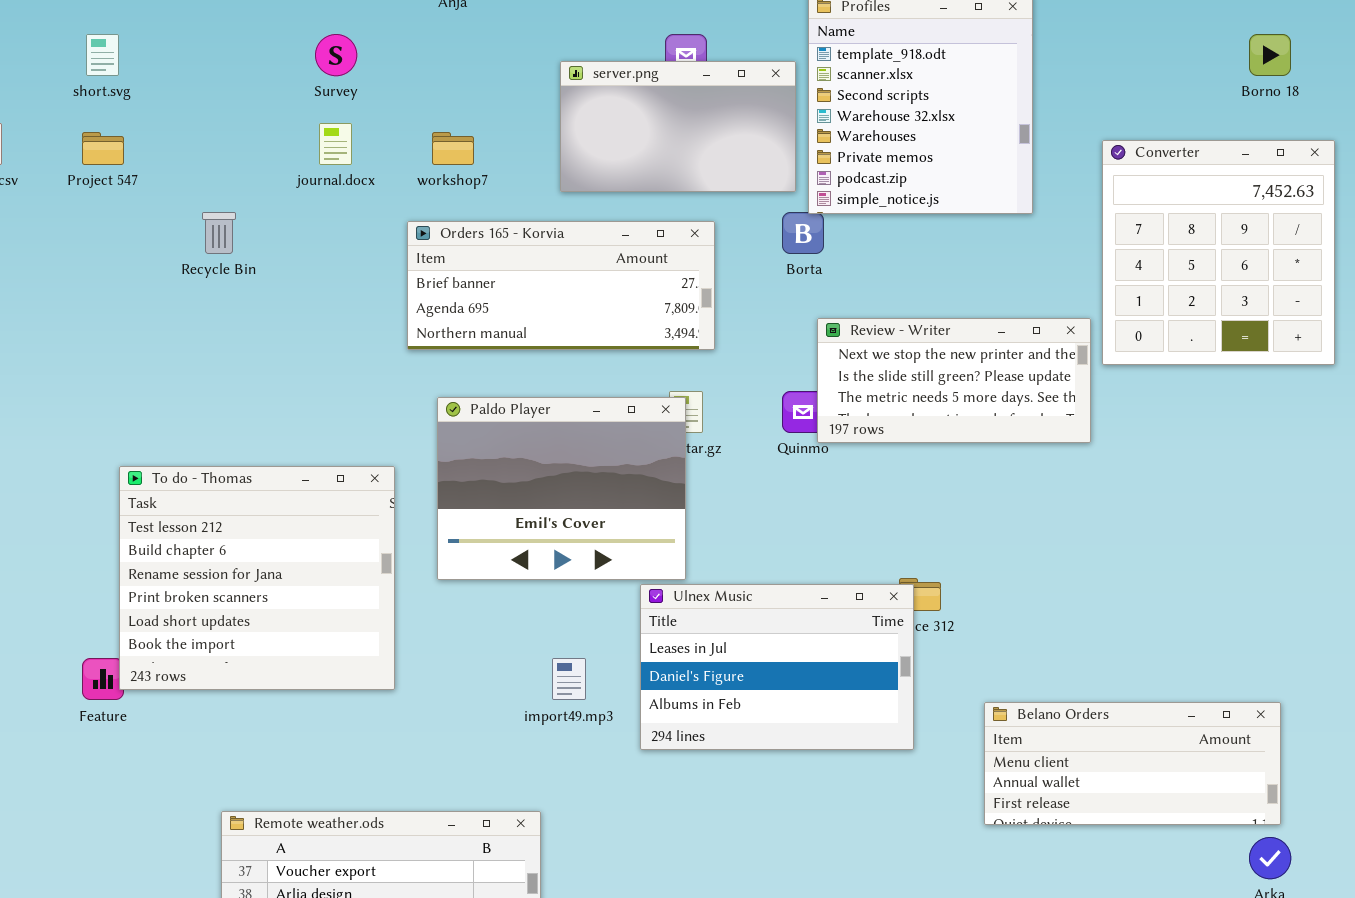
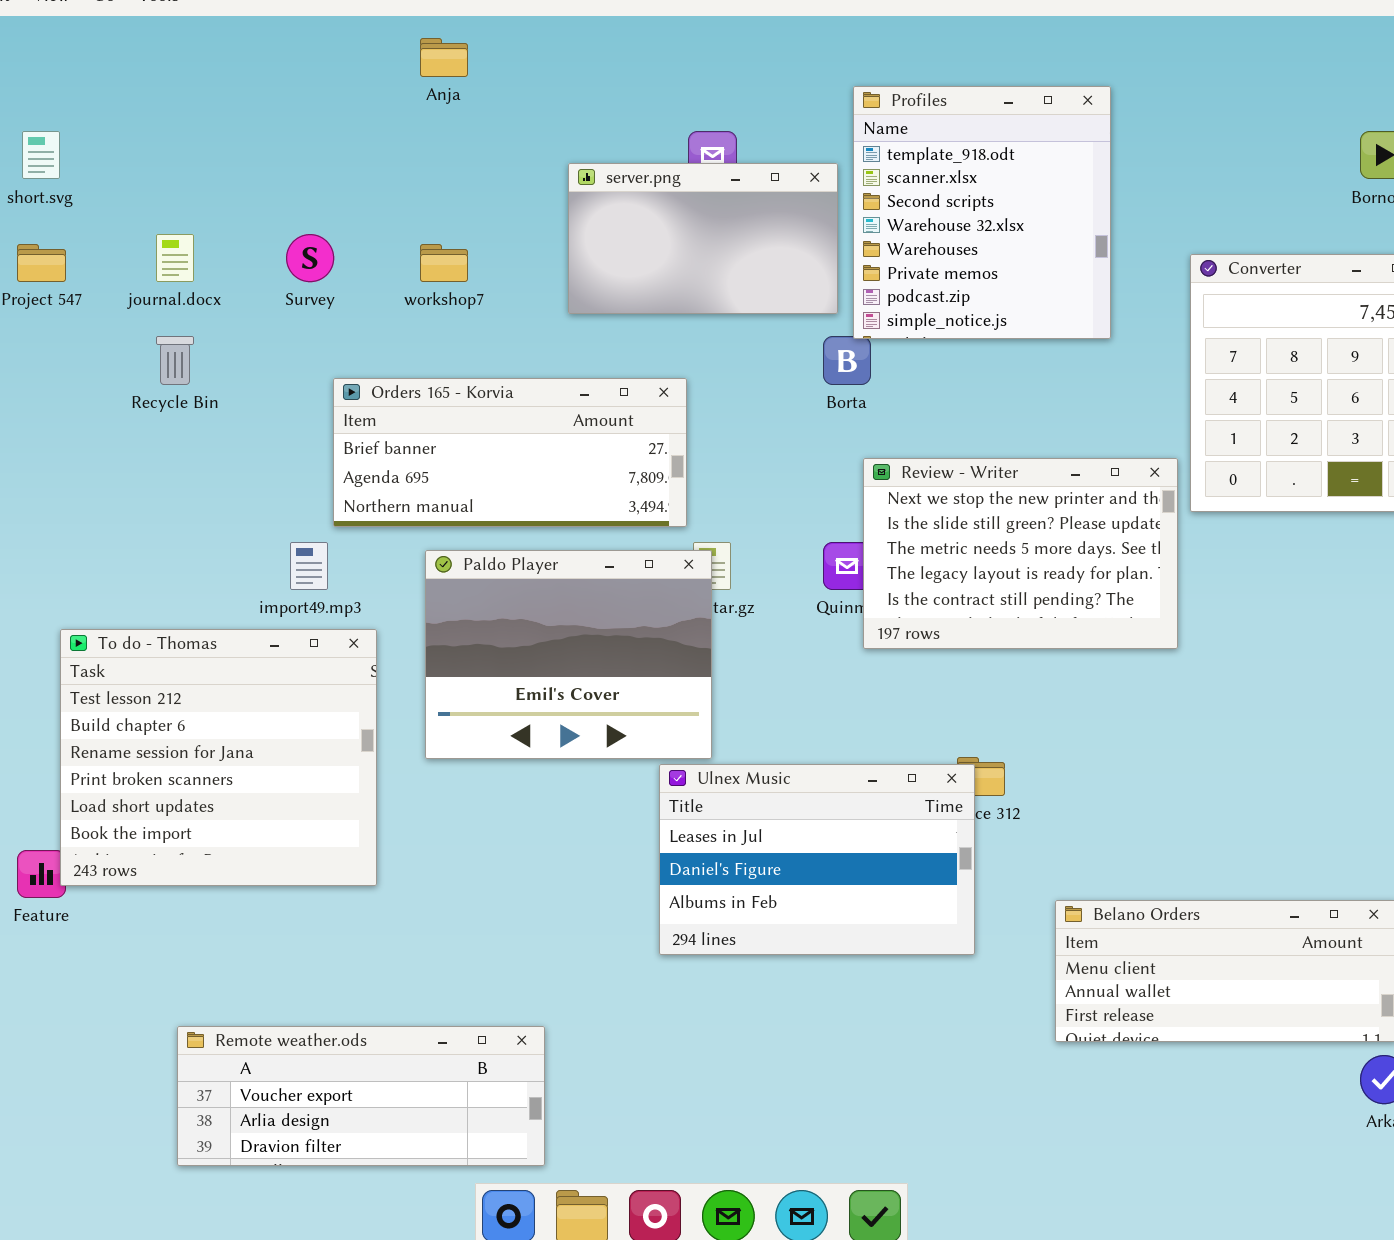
Survey: [315,34,357,76] -> [286,234,334,282], moved
journal.docx: [319,123,352,165] -> [156,234,194,282], moved
Orders 165 - Korvia: [407,221,715,350] -> [333,378,687,527], moved
Review - Writer: [817,318,1091,443] -> [863,458,1178,649], resized
import49.mp3: [552,658,586,700] -> [290,542,328,590], moved

